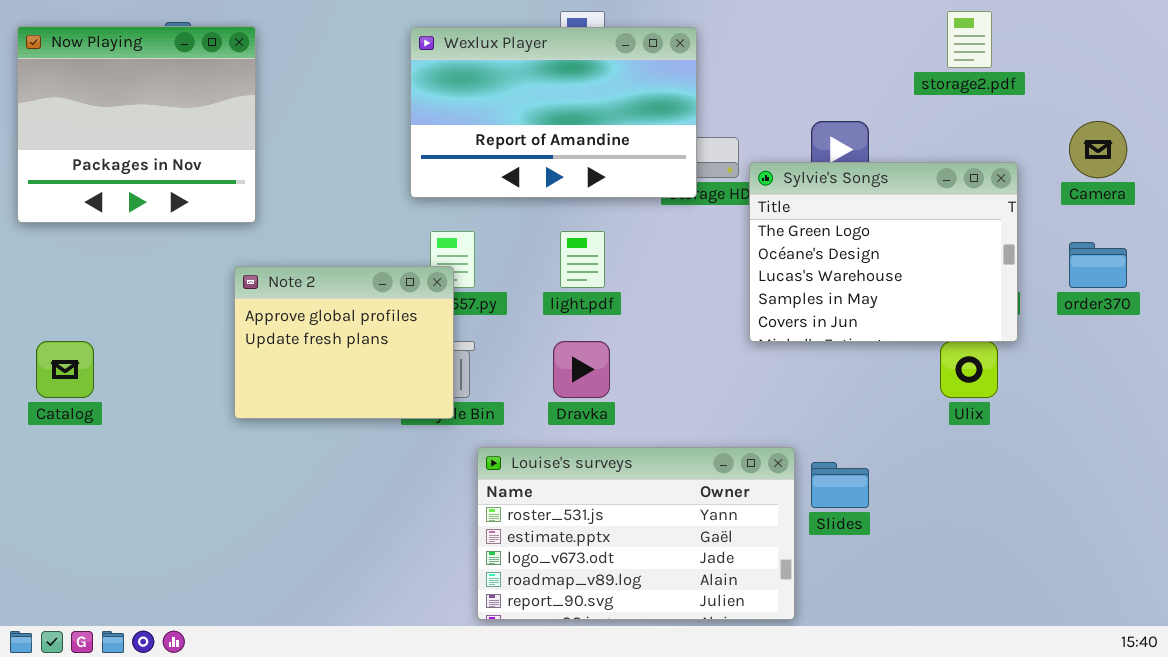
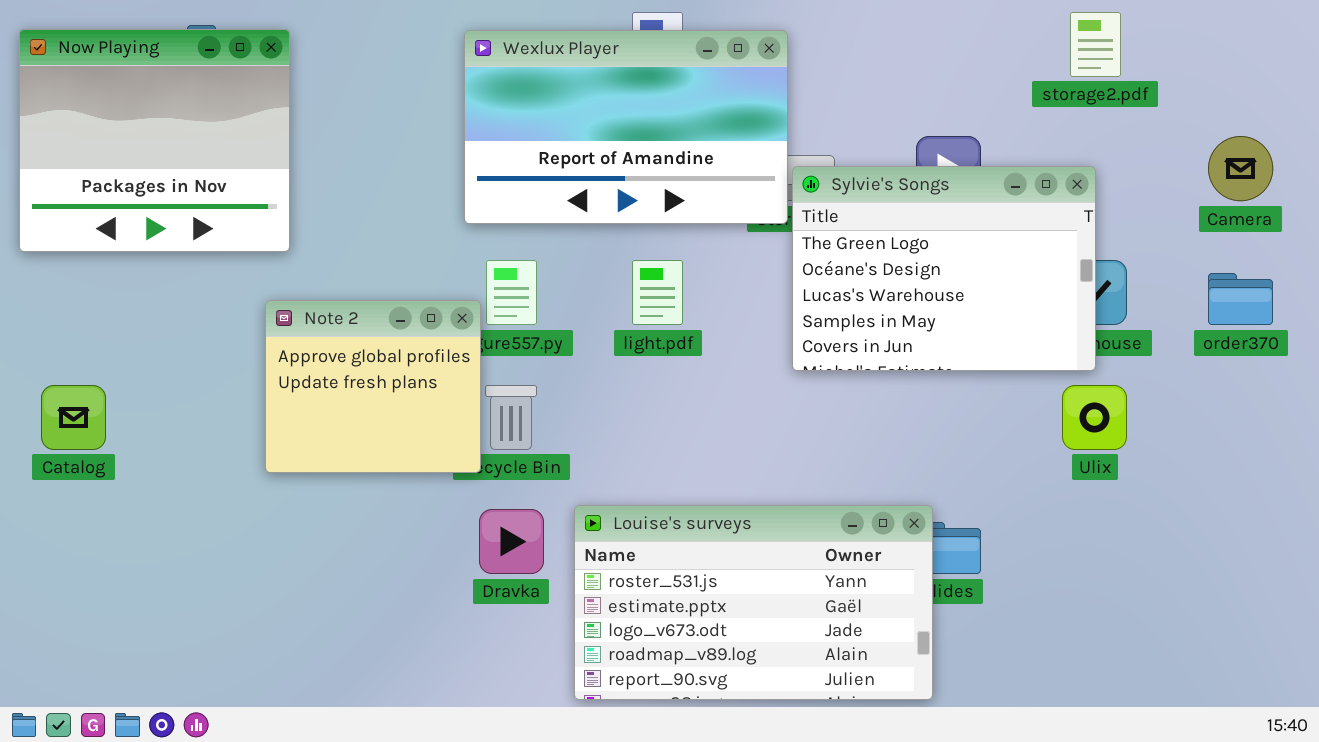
Sylvie's Songs: [749,162,1018,342] -> [792,166,1096,371], moved
Note 2: [234,266,454,419] -> [265,300,481,473], resized
Dravka: [553,341,610,398] -> [479,509,544,574], moved
Louise's surveys: [477,447,795,620] -> [574,505,933,700], moved

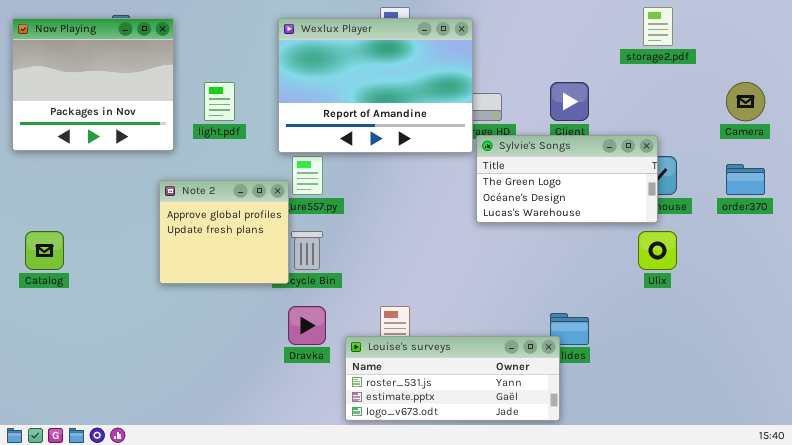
Wexlux Player: [464,30,788,224] -> [278,18,473,153], resized
Sylvie's Songs: [792,166,1096,371] -> [476,135,658,223], resized
light.pdf: [632,260,683,325] -> [204,82,235,121], moved
Louise's surveys: [574,505,933,700] -> [345,336,560,421], resized

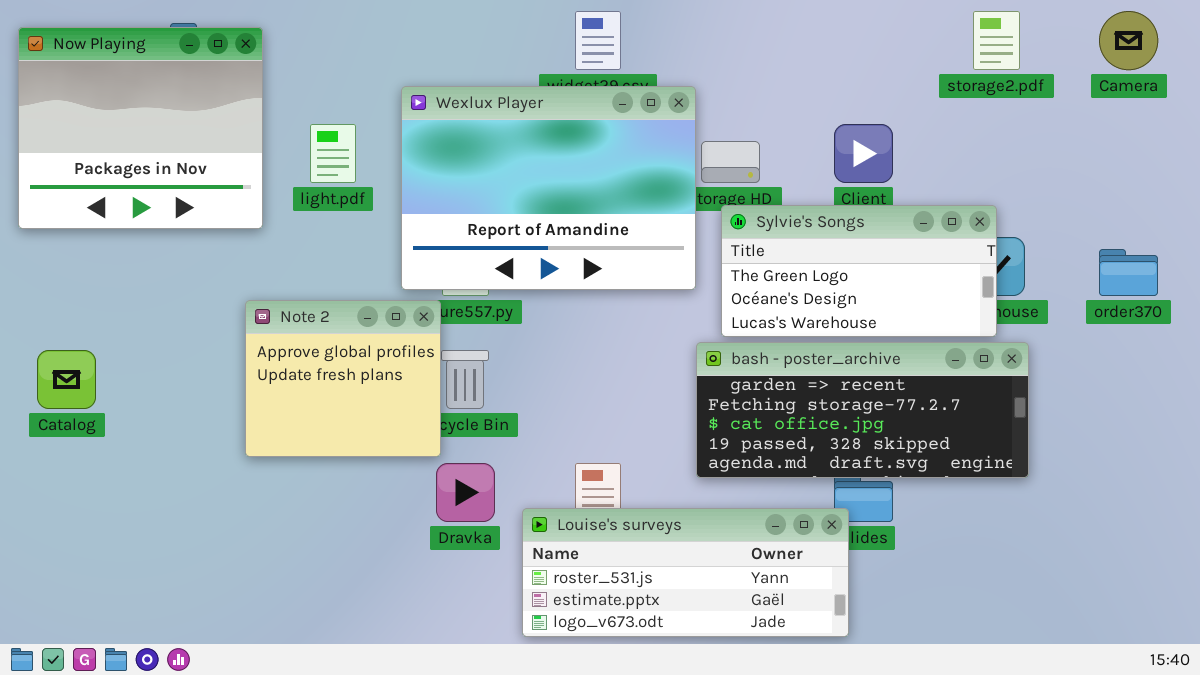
Wexlux Player: [278,18,473,153] -> [401,86,696,290], moved
Camera: [726,82,765,121] -> [1099,11,1158,70], moved
Note 2: [159,180,289,284] -> [245,300,441,457], moved
bash - poster_archive: none -> [696,342,1029,478], opened

